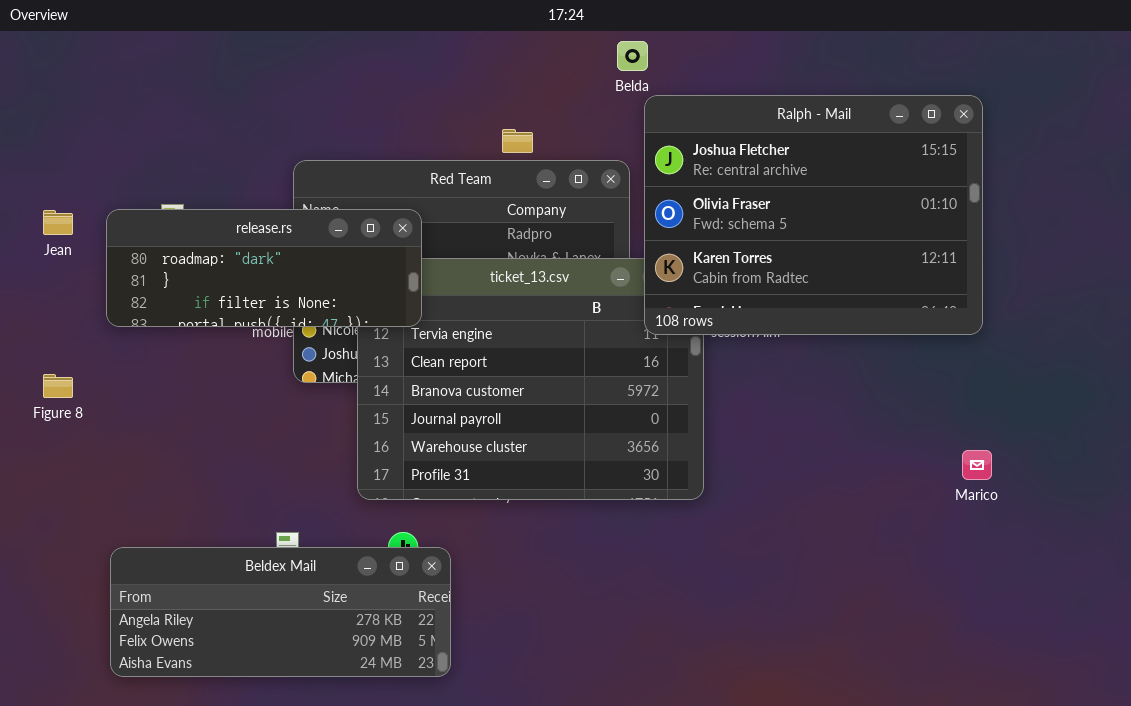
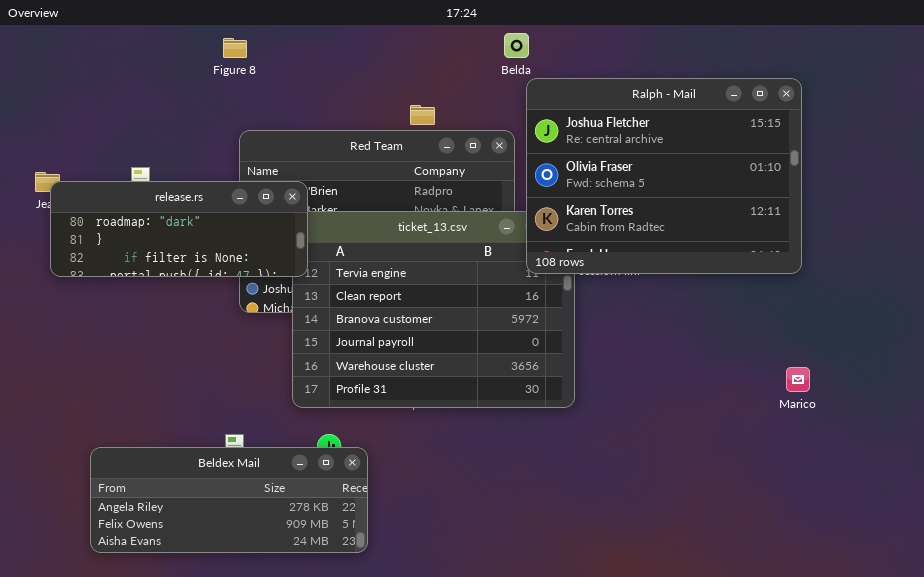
release.rs: [106,209,422,327] -> [50,181,308,277], moved
Figure 8: [43,374,73,398] -> [223,38,247,58], moved

